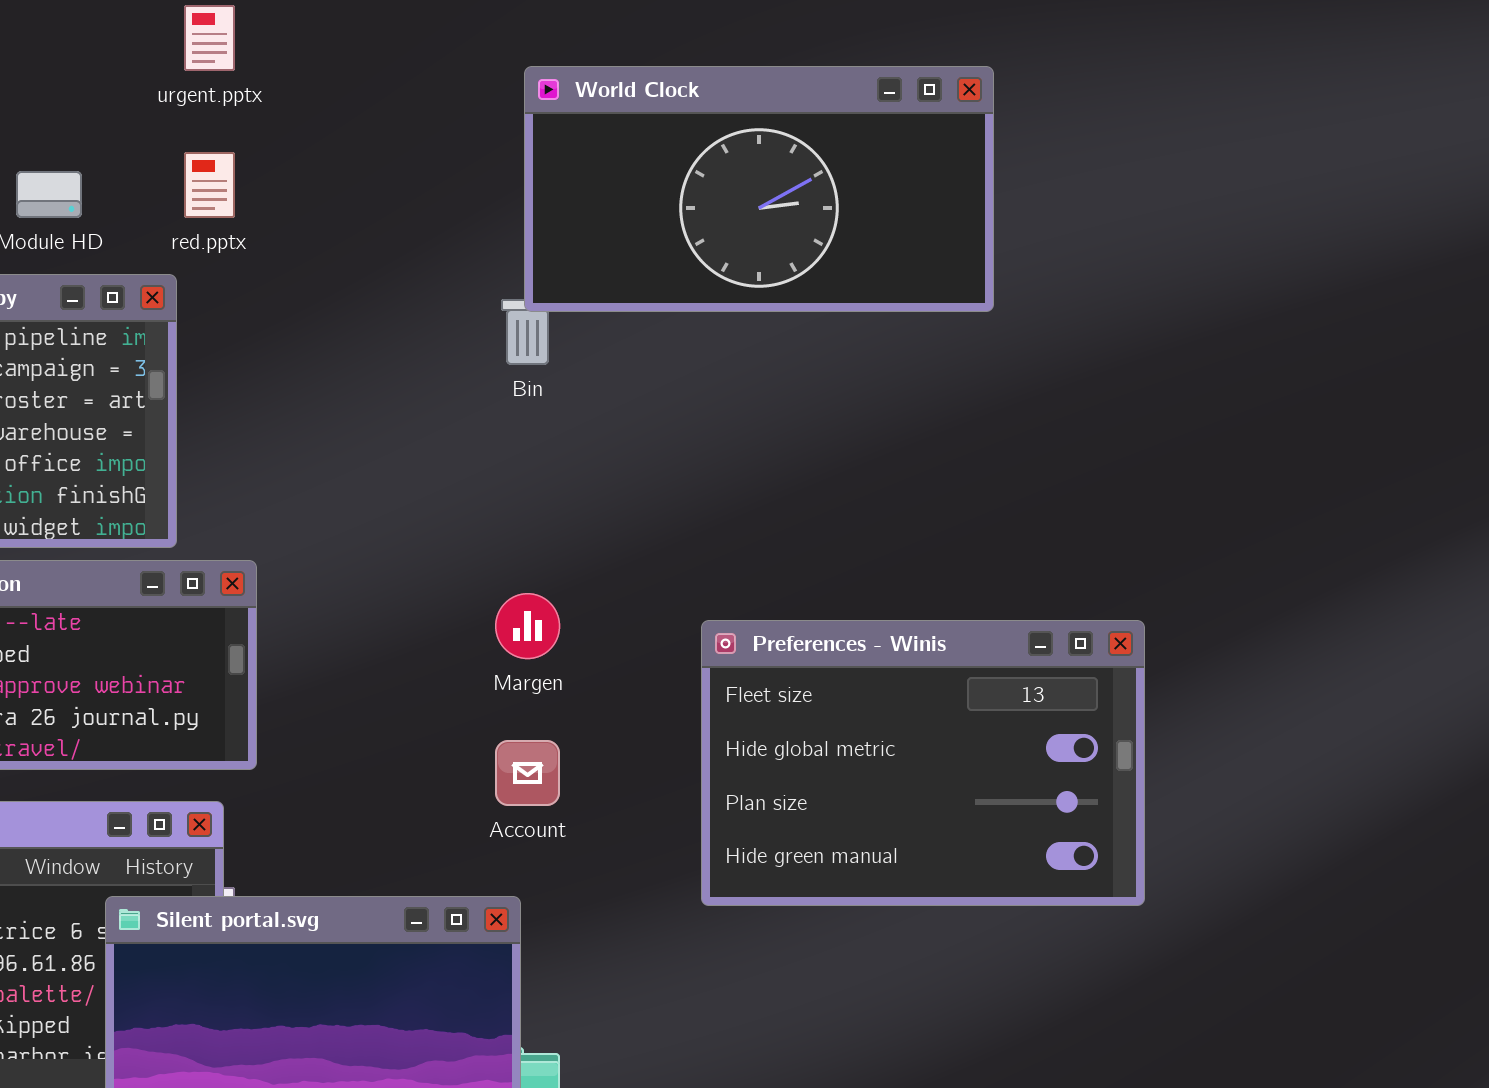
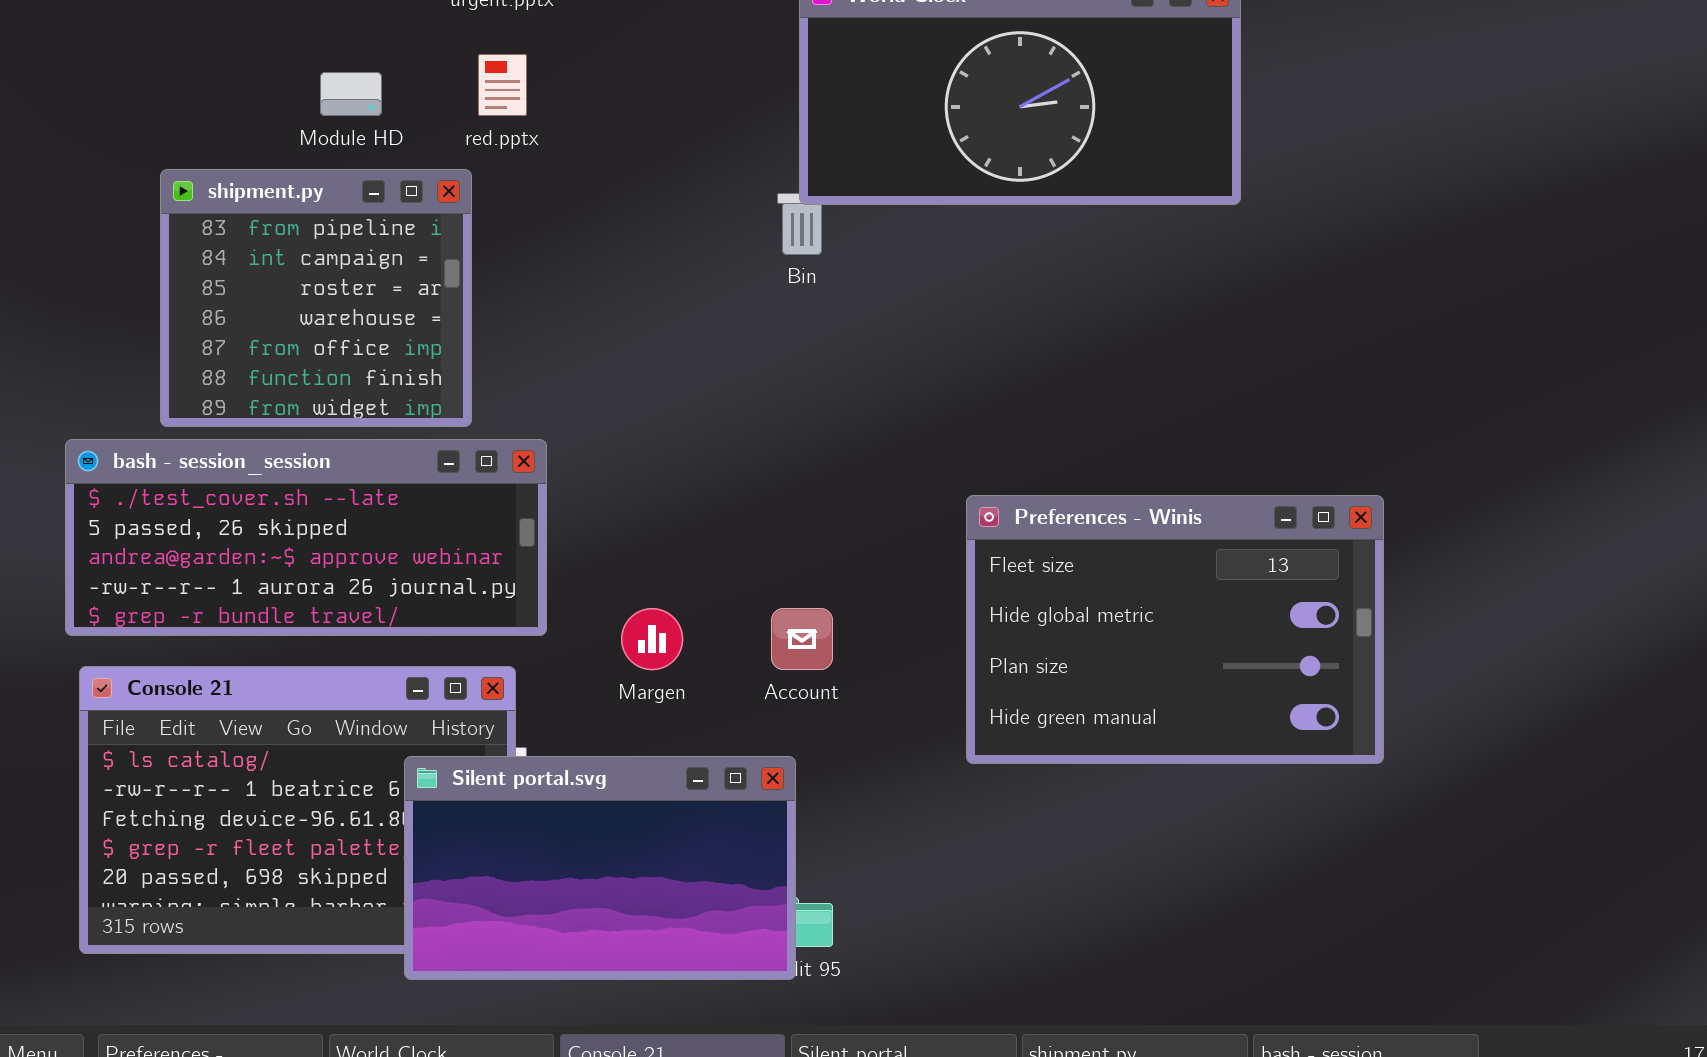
Margen: [495,593,560,659] -> [621,608,683,670], moved

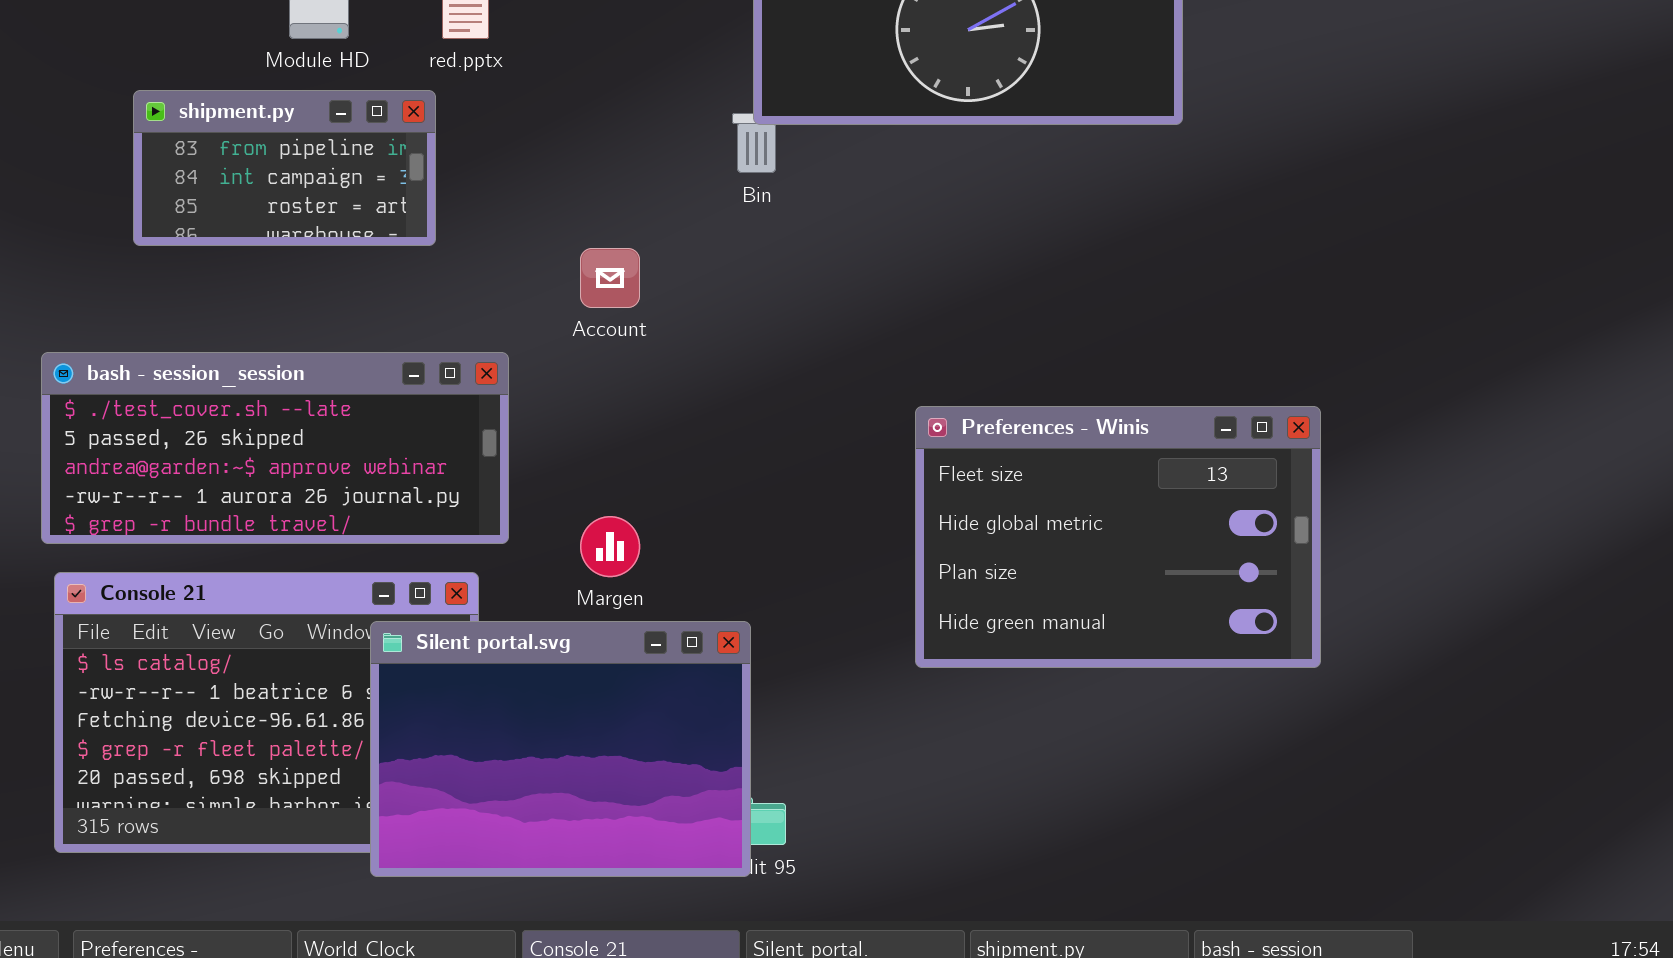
shipment.py: [160,169,472,427] -> [133,90,436,246], resized
Account: [771,608,833,670] -> [580,248,640,308], moved
Silent portal.svg: [404,756,796,980] -> [370,621,751,877], resized

